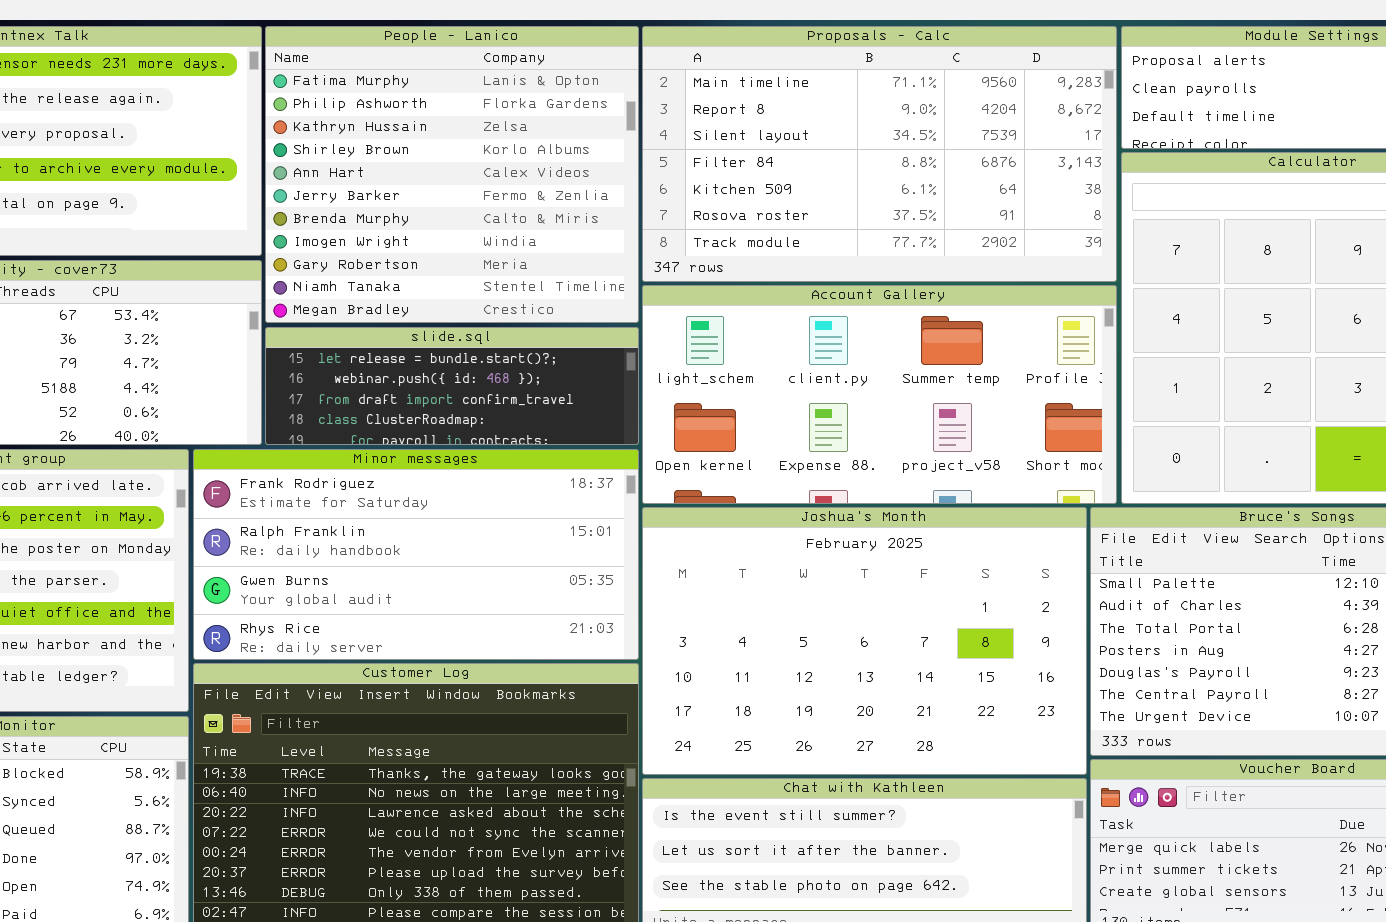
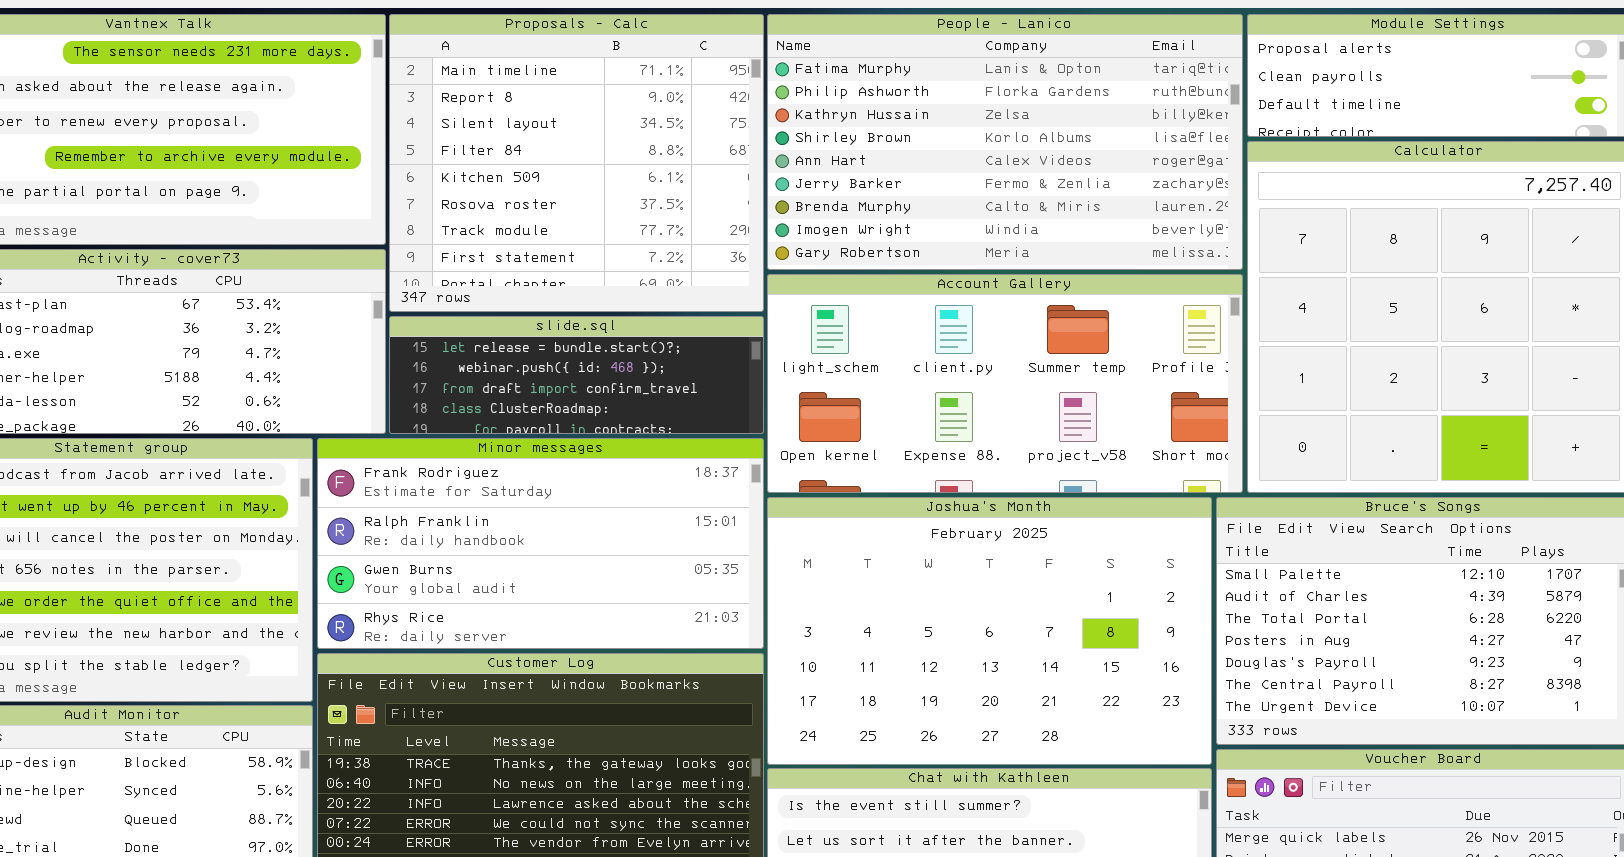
People - Lanico: [265,26,639,323] -> [767,14,1243,270], moved, resized
Proposals - Calc: [642,26,1117,282] -> [389,14,764,312], moved, resized

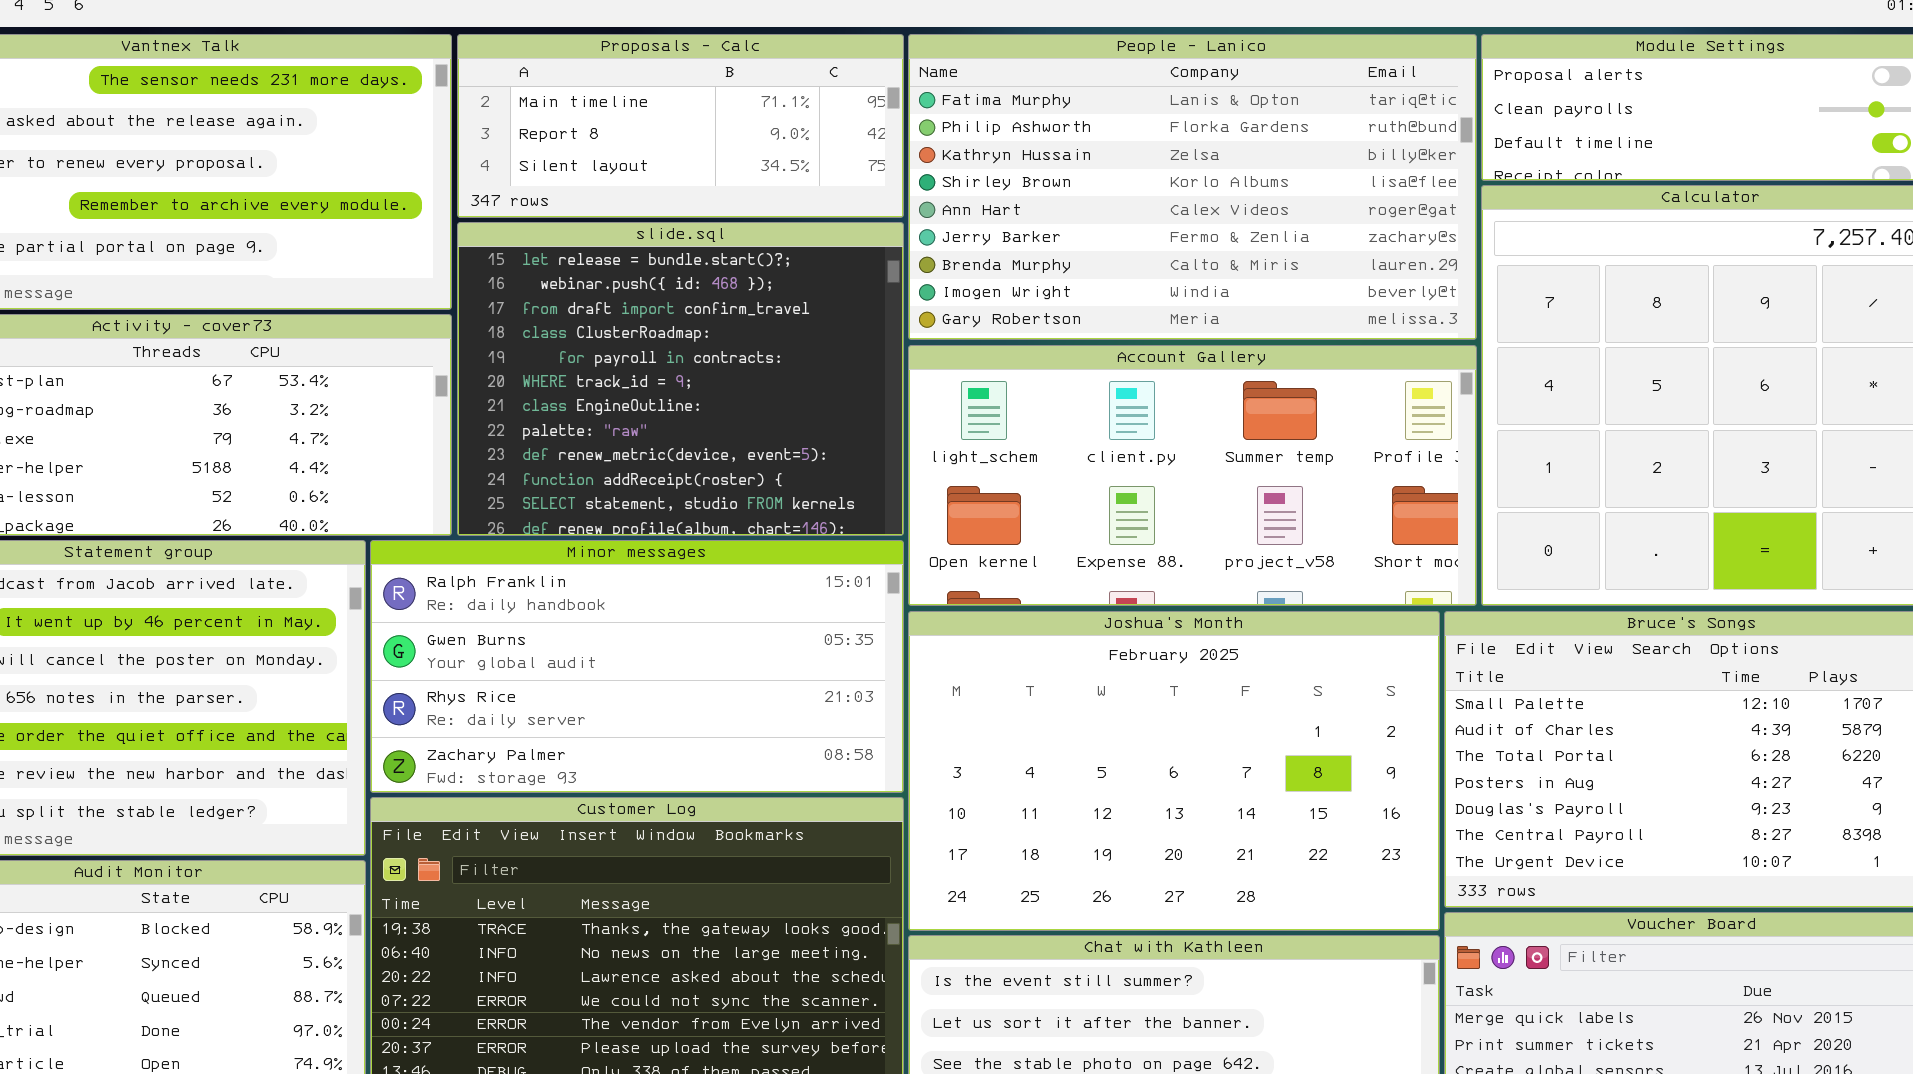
Proposals - Calc: [389,14,764,312] -> [457,34,904,218], resized
slide.sql: [389,316,764,434] -> [457,222,904,536], resized
Minor messages: [317,438,764,649] -> [370,540,904,793], scrolled down 1 row

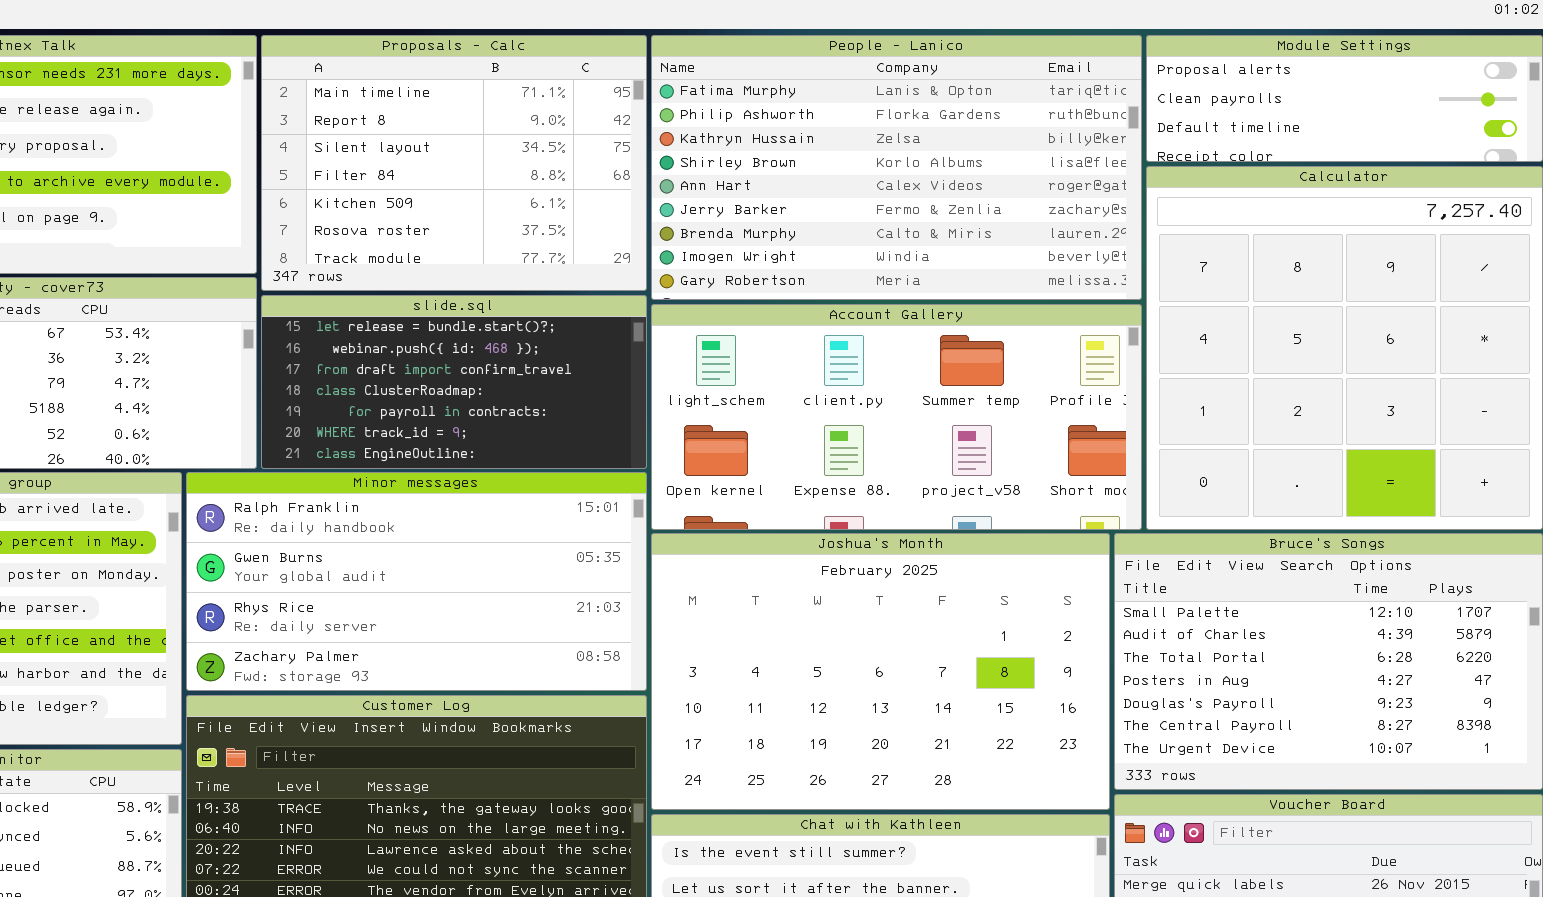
Proposals - Calc: [457,34,904,218] -> [261,35,647,291], resized
slide.sql: [457,222,904,536] -> [261,295,647,469], resized

